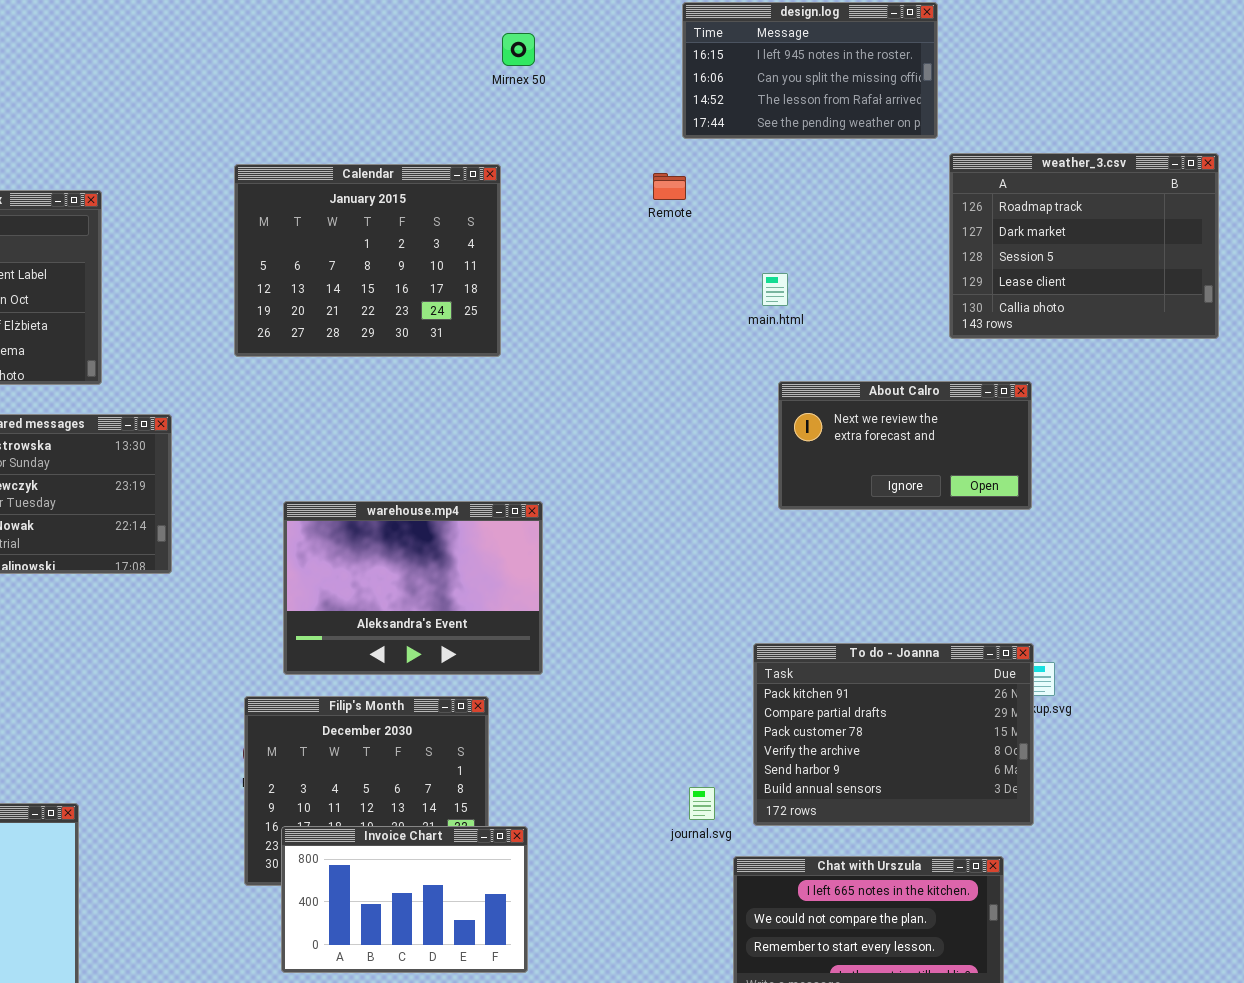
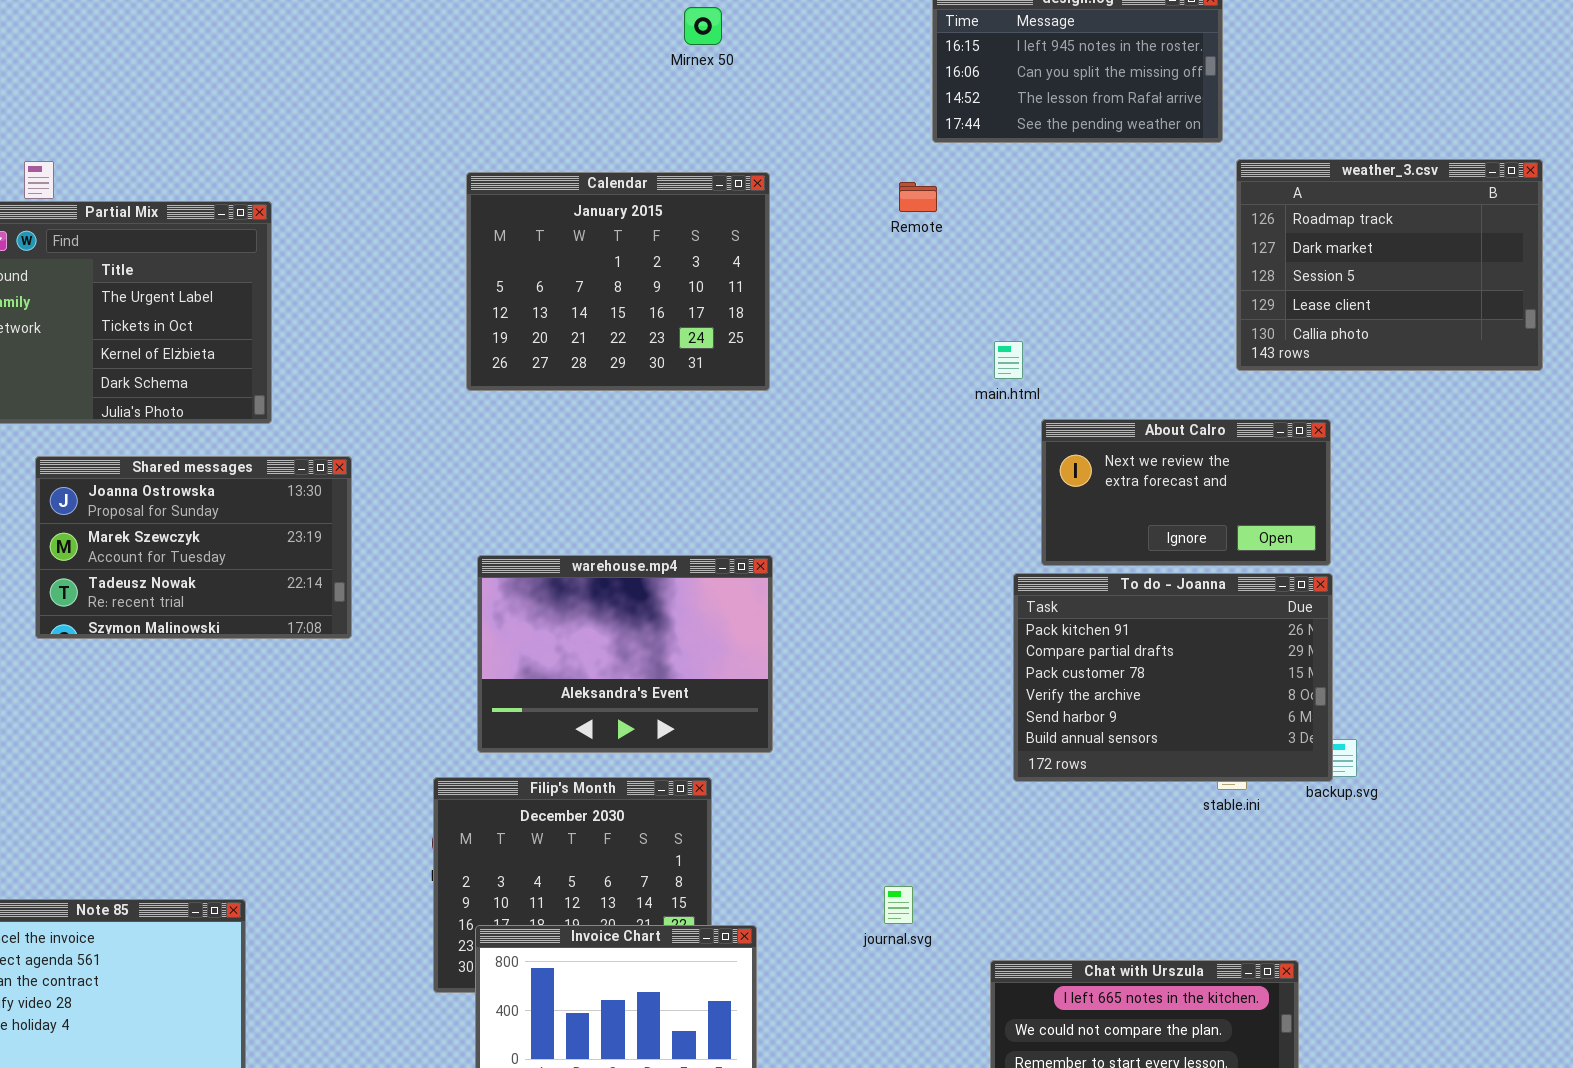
Mirnex 50: [502,33,535,66] -> [684,7,722,45], moved
Calendar: [234,164,501,357] -> [466,172,770,391], moved
main.html: [762,273,788,306] -> [994,341,1023,379], moved
To do - Joanna: [753,643,1034,826] -> [1013,573,1333,782], moved
journal.svg: [689,787,715,820] -> [884,886,913,924], moved

